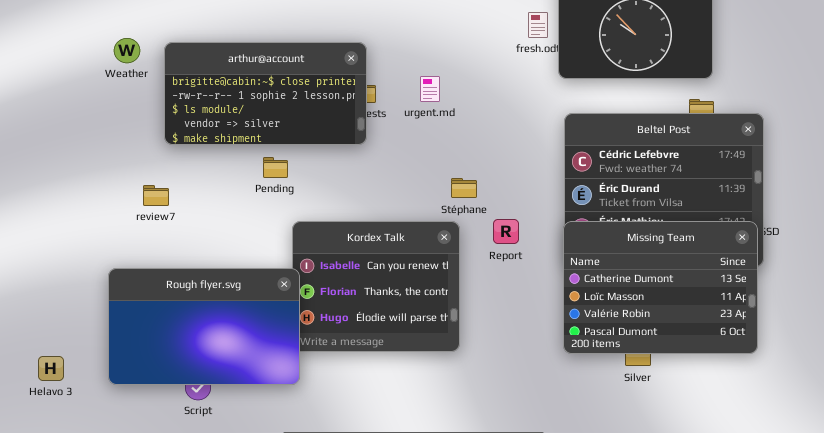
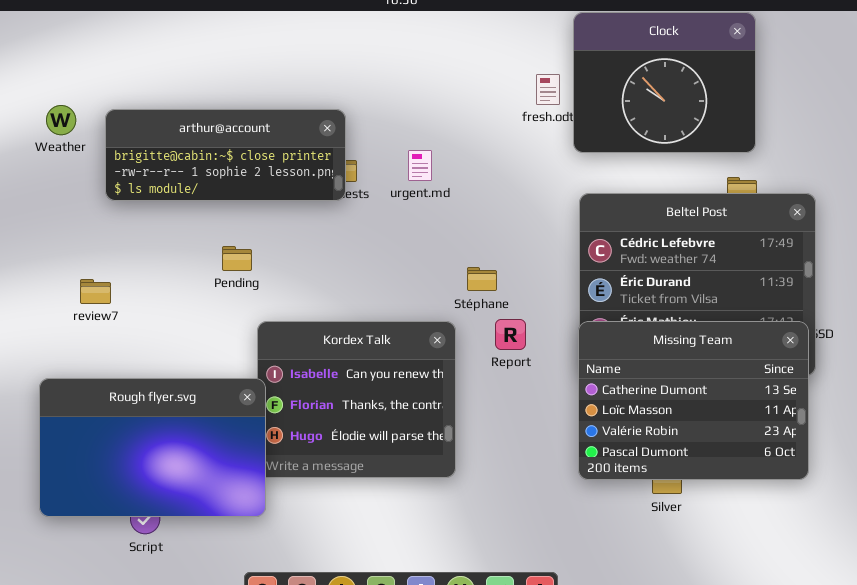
arthur@account: [164,42,367,145] -> [105,109,346,201], resized
Stéphane: [451,178,477,198] -> [467,267,497,291], moved

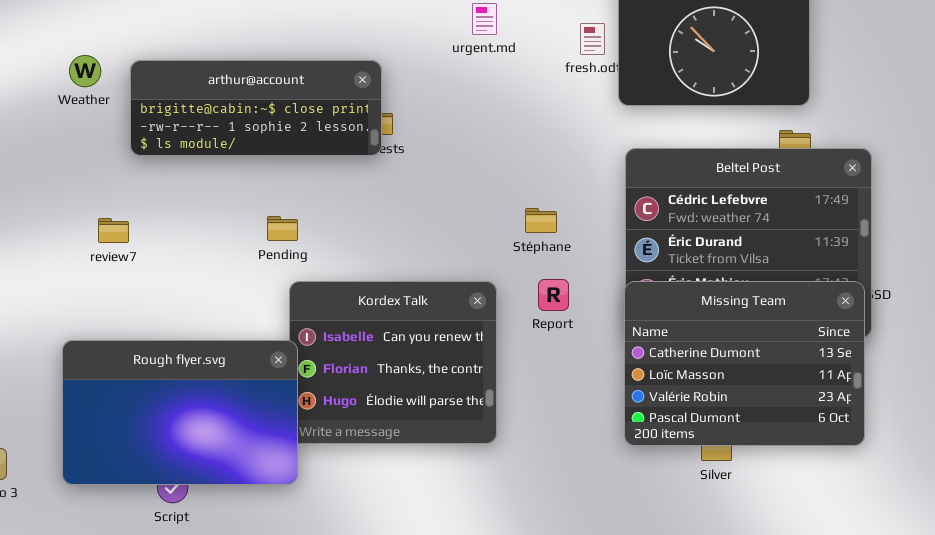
urgent.md: [408,150,432,181] -> [472,3,497,35], moved
Pending: [222,246,252,271] -> [267,216,298,241], moved
Stéphane: [467,267,497,291] -> [525,208,557,233], moved
review7: [80,279,111,304] -> [98,218,129,243], moved

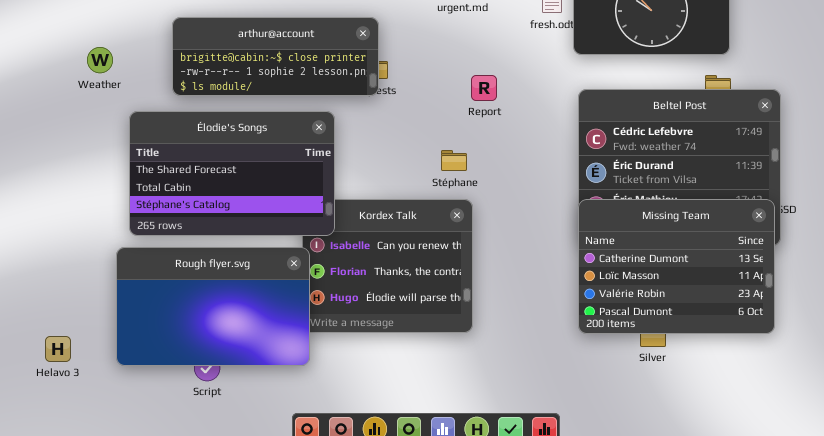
Weather: [69,55,101,87] -> [87,47,113,73], moved
Élodie's Songs: none -> [129,111,335,236], opened
Stéphane: [525,208,557,233] -> [441,150,467,171], moved
Report: [538,279,569,311] -> [471,75,497,101], moved

